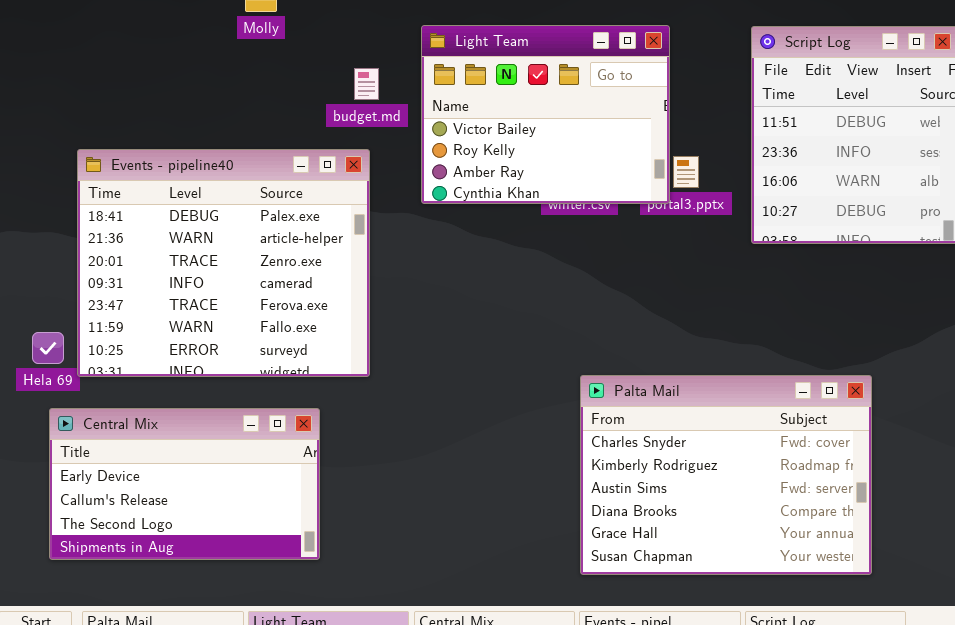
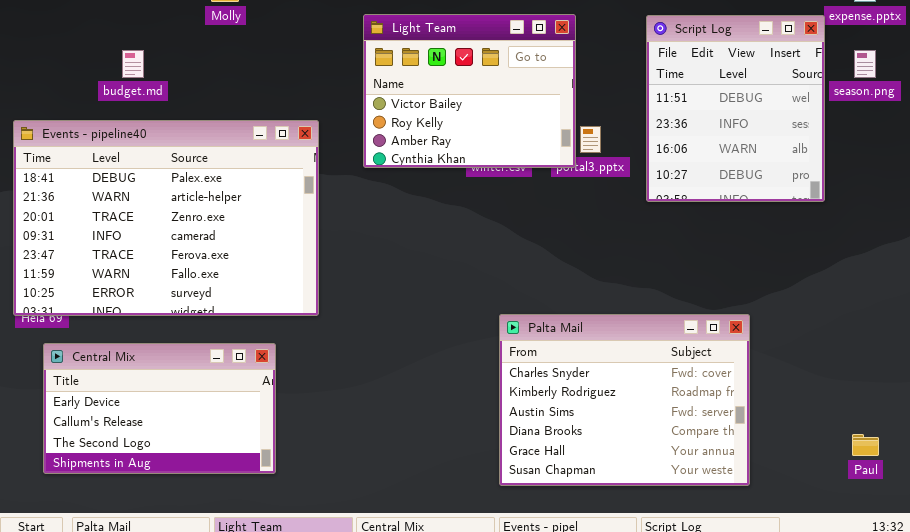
budget.md: [354,68,379,100] -> [122,50,144,78], moved
Events - pipeline40: [77,149,370,377] -> [13,120,319,316], resized

